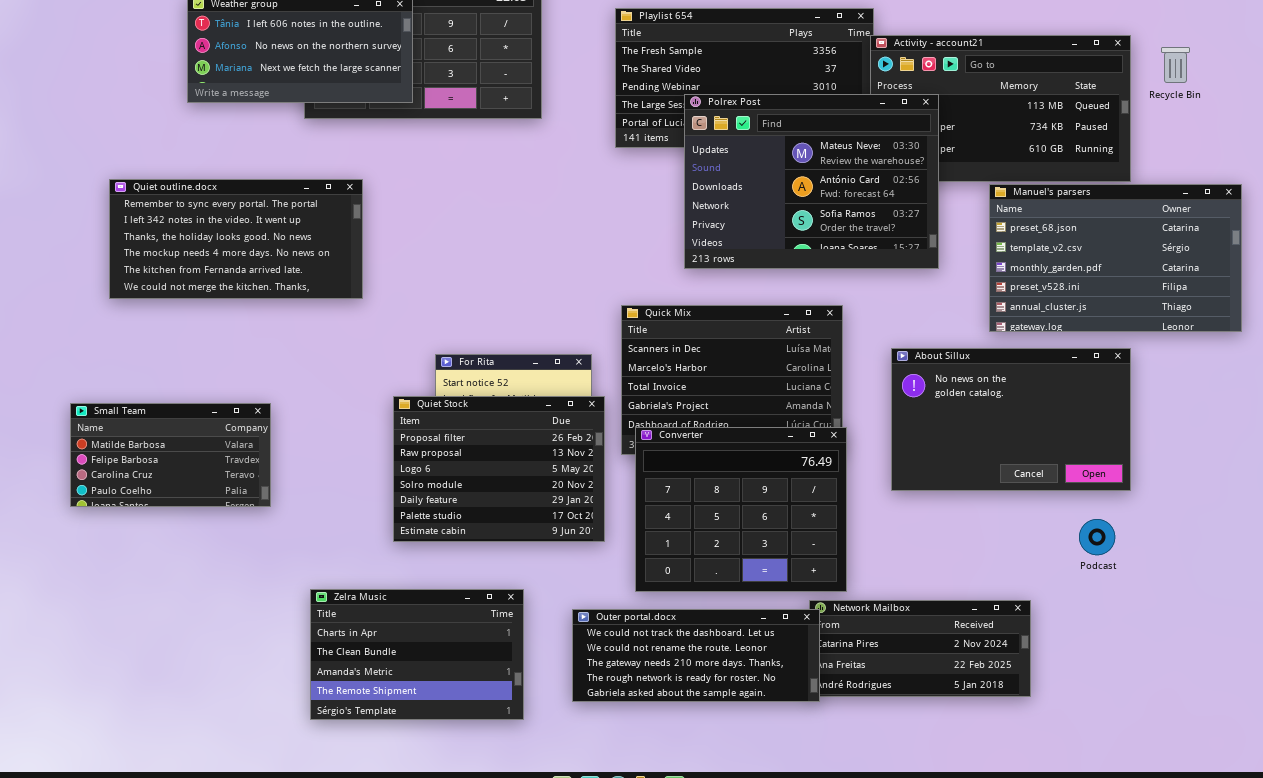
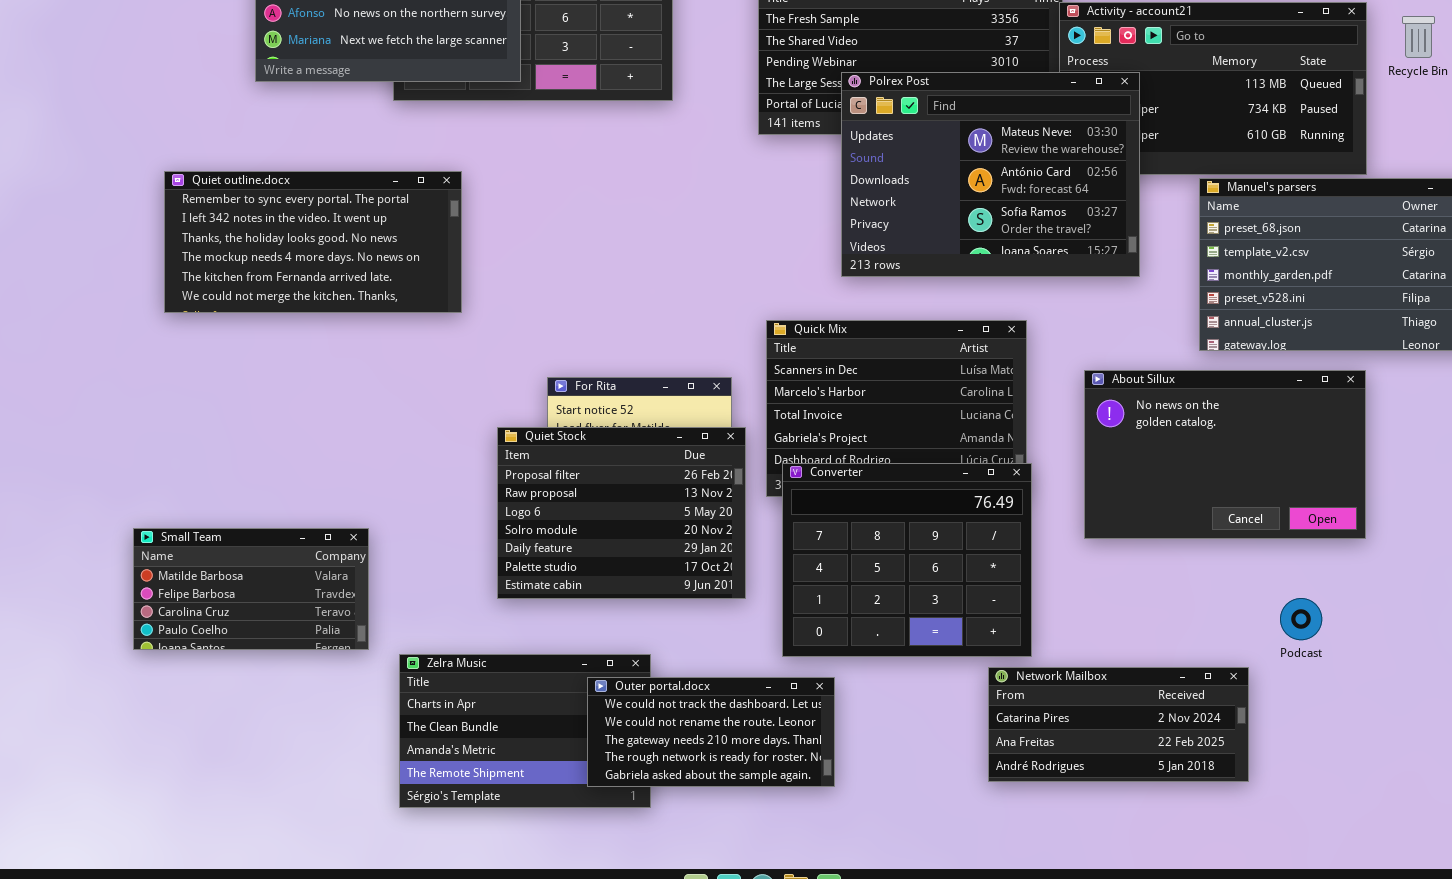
Small Team: [70,403,271,507] -> [133,528,369,650], moved
Podcast: [1079,519,1115,555] -> [1280,598,1322,640], moved
Outer portal.docx: [572,609,820,702] -> [587,677,835,787], moved, resized

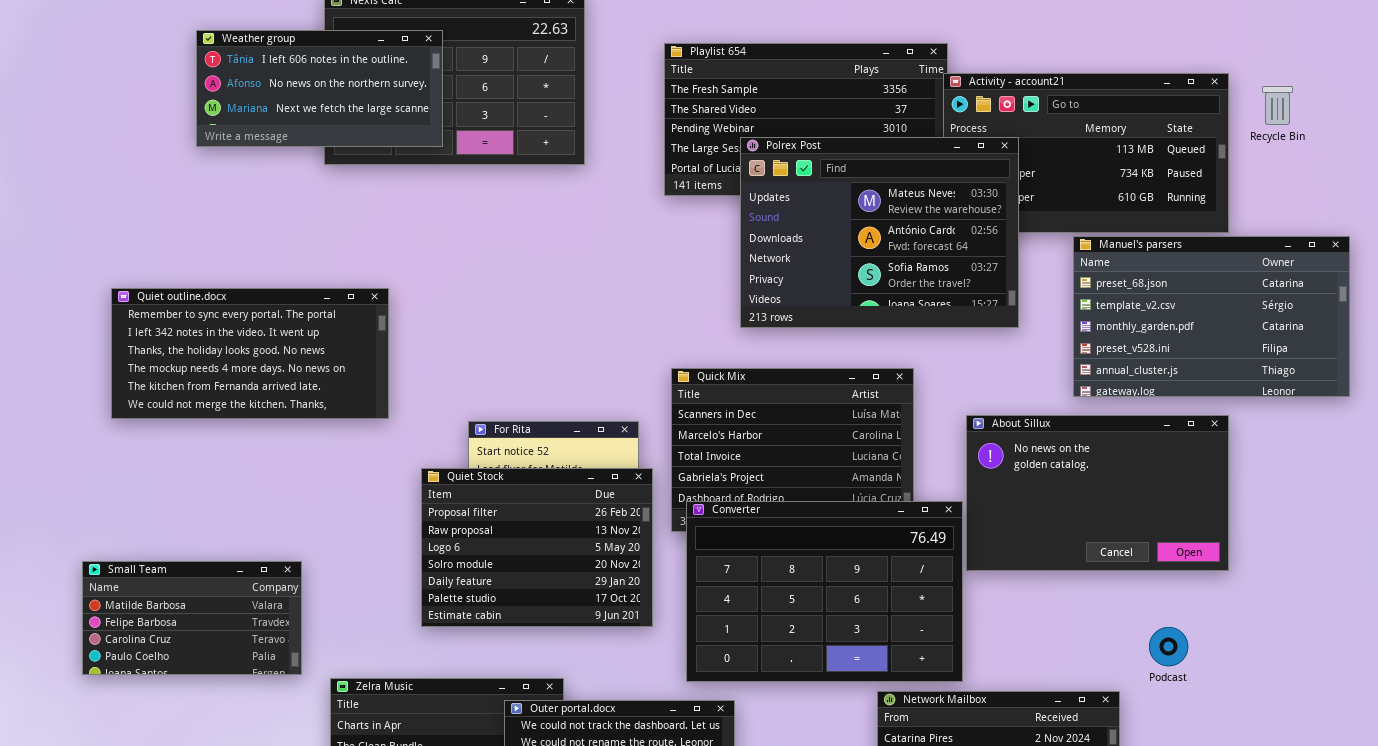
Quiet outline.docx: [164,171,462,313] -> [111,288,389,419], moved
Converter: [782,463,1032,657] -> [686,501,963,682], resized

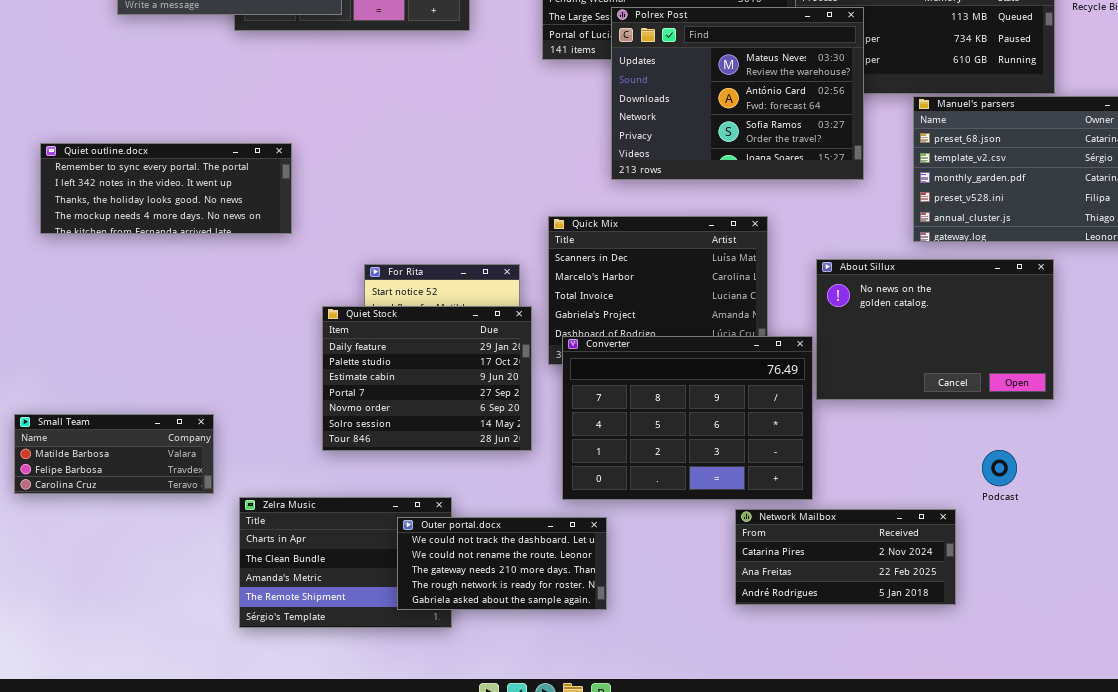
Quiet outline.docx: [111,288,389,419] -> [40,143,292,234], resized
Quiet Stock: [421,468,653,627] -> [322,306,532,451], scrolled down 4 rows
Small Team: [82,561,302,675] -> [14,414,214,494], resized

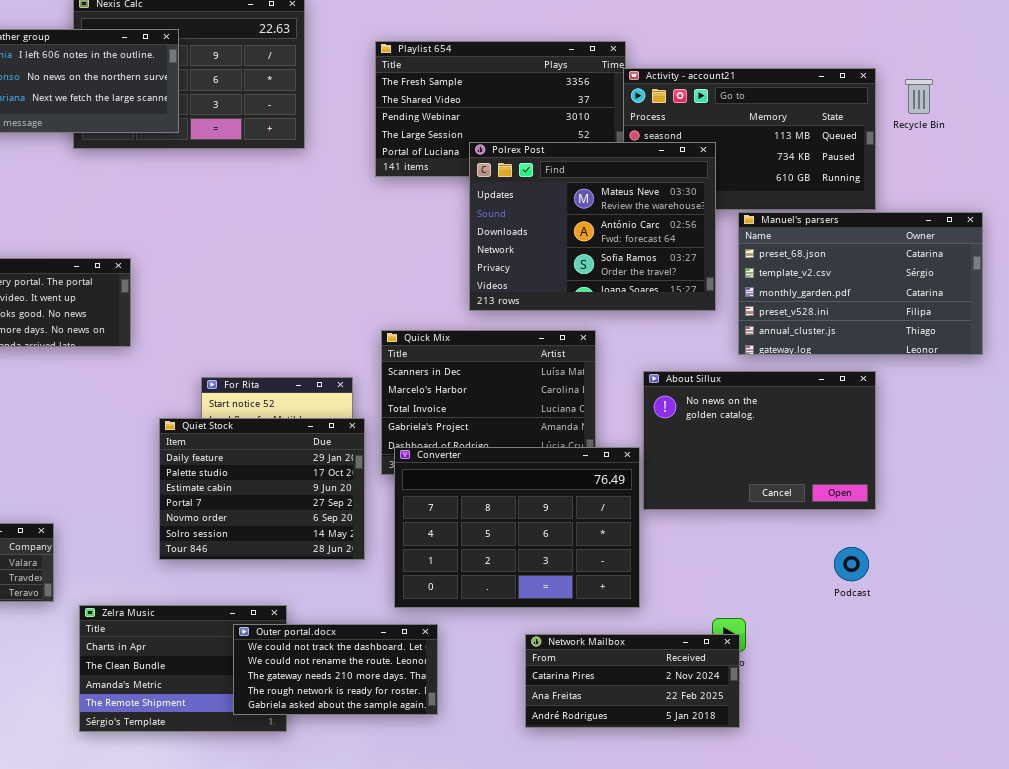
Polrex Post: [611,7,864,180] -> [469,142,716,311], moved
Podcast: [982,450,1017,486] -> [834,547,869,581], moved
Network Mailbox: [735,509,956,605] -> [525,634,740,728], moved

